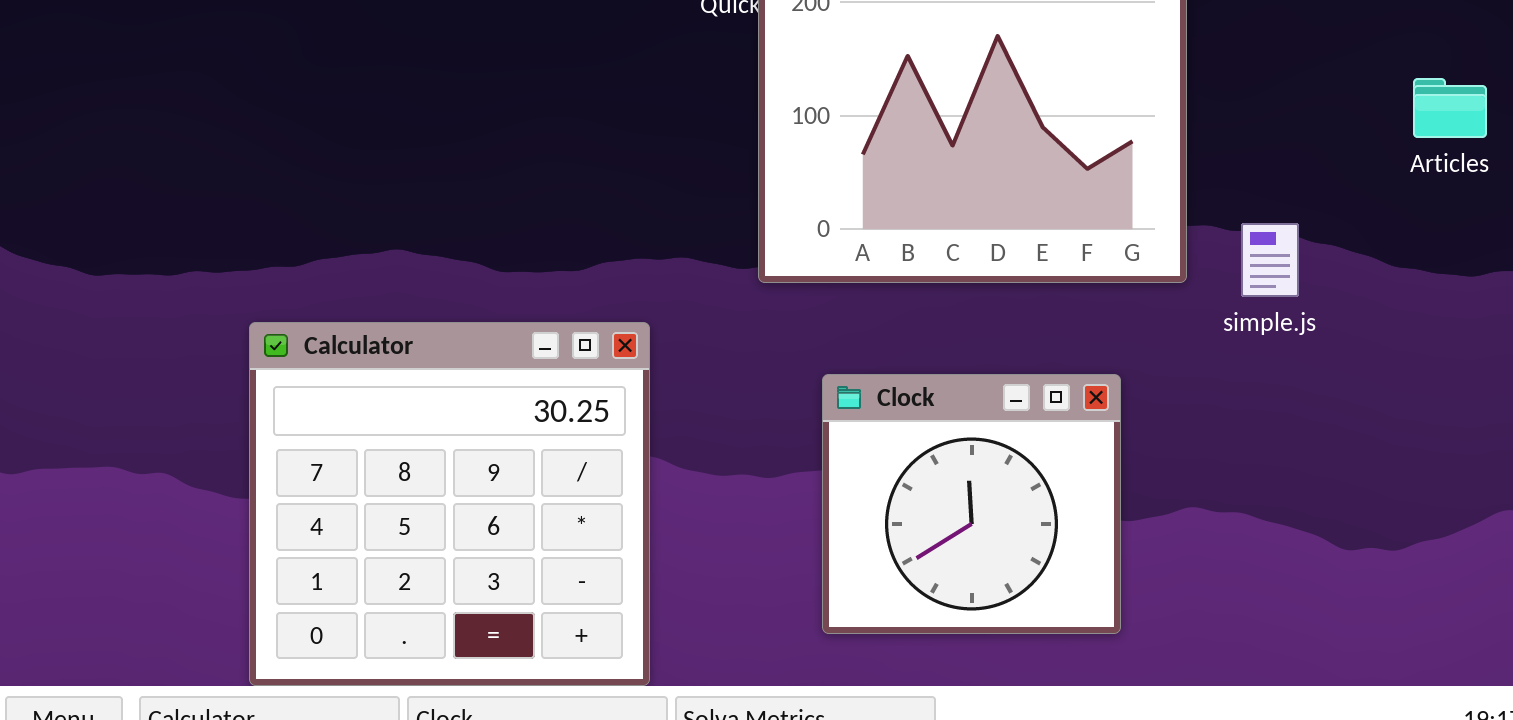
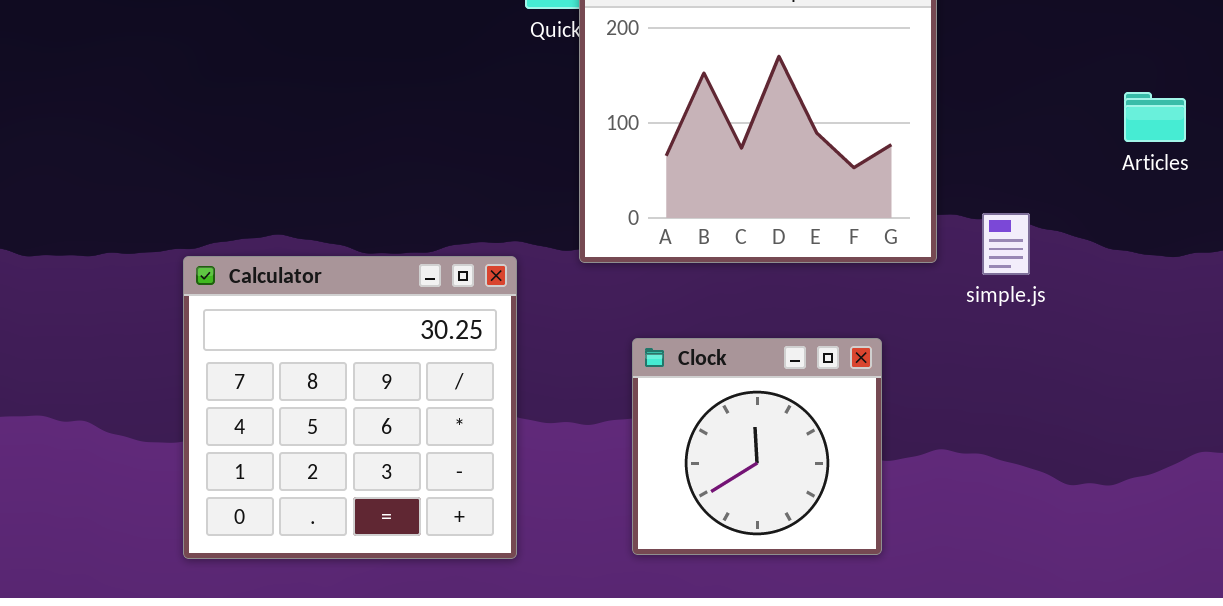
Calculator: [249,322,650,686] -> [183,256,517,559], moved

